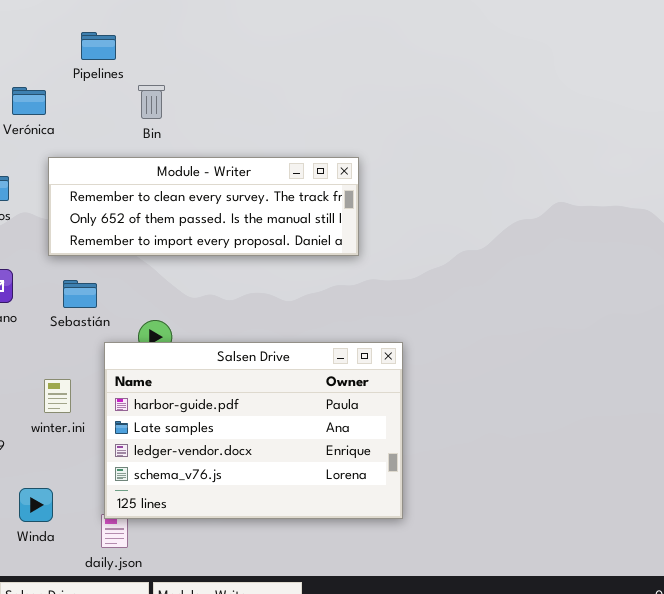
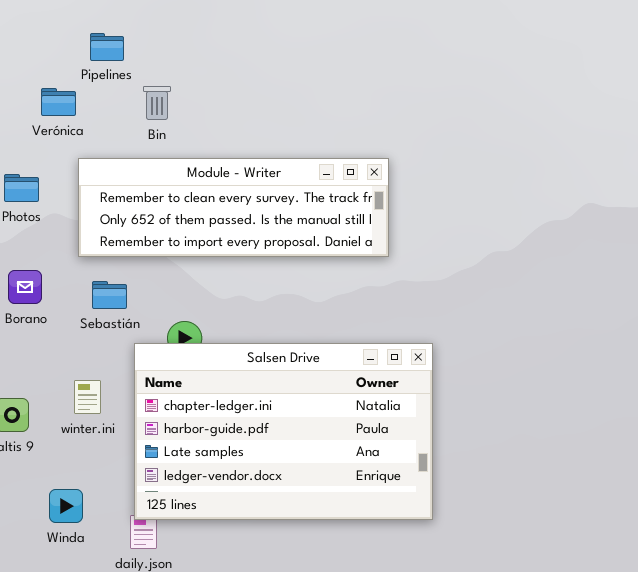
Pipelines: [81,32,116,60] -> [90,33,124,61], moved
Bin: [138,85,165,119] -> [143,86,171,120], moved
Salsen Drive: [104,342,403,519] -> [134,343,433,520], scrolled up 1 row

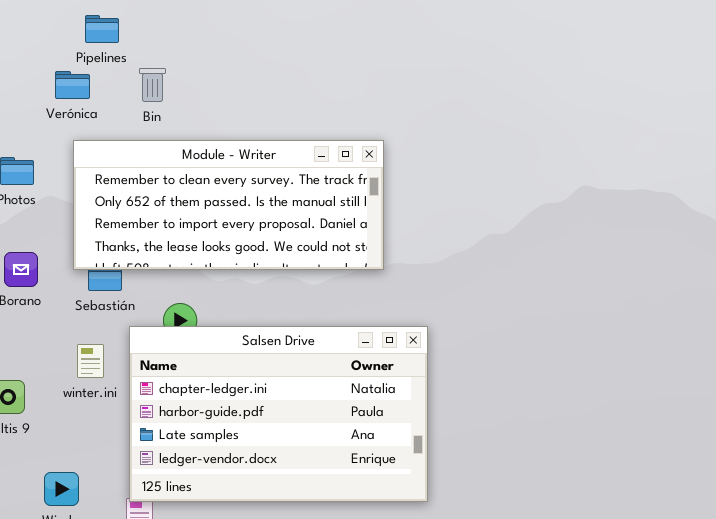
Verónica: [41,88,76,116] -> [55,71,90,99], moved
Module - Writer: [78,158,389,257] -> [73,140,384,270], resized
winter.ini: [74,380,101,414] -> [77,344,104,378], moved

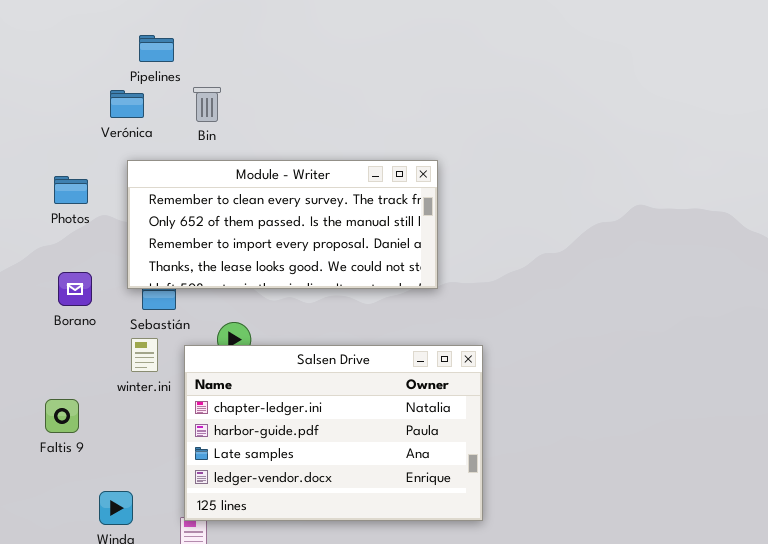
winter.ini: [77,344,104,378] -> [131,338,158,372], moved

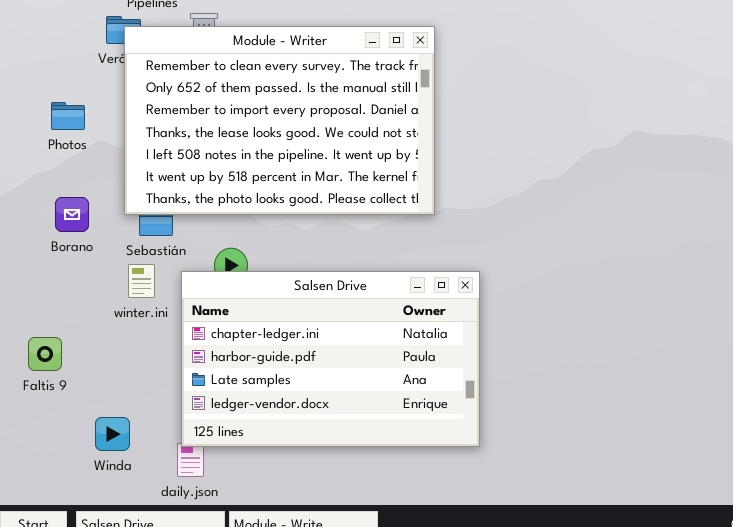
Module - Writer: [127,160,438,289] -> [124,26,435,215], resized
Faltis 9: [45,399,79,433] -> [28,337,62,371], moved

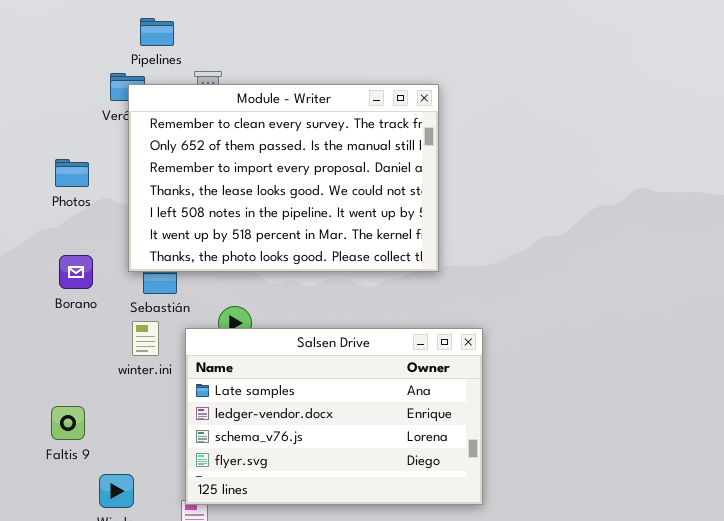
Salsen Drive: [181,271,480,447] -> [185,328,483,505], scrolled down 2 rows
Faltis 9: [28,337,62,371] -> [51,406,85,440], moved

